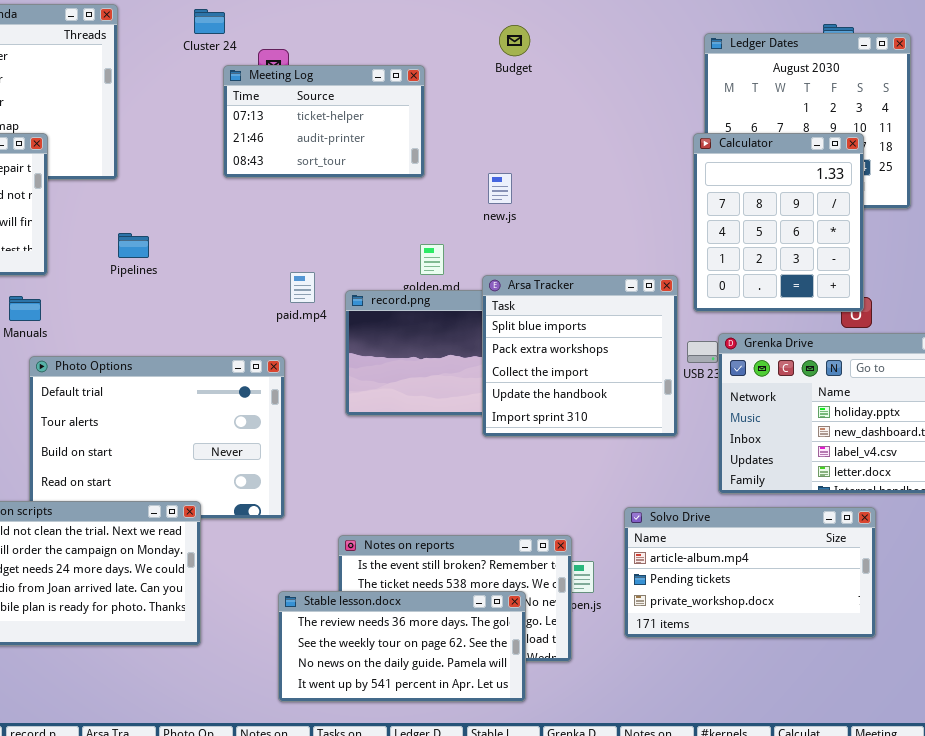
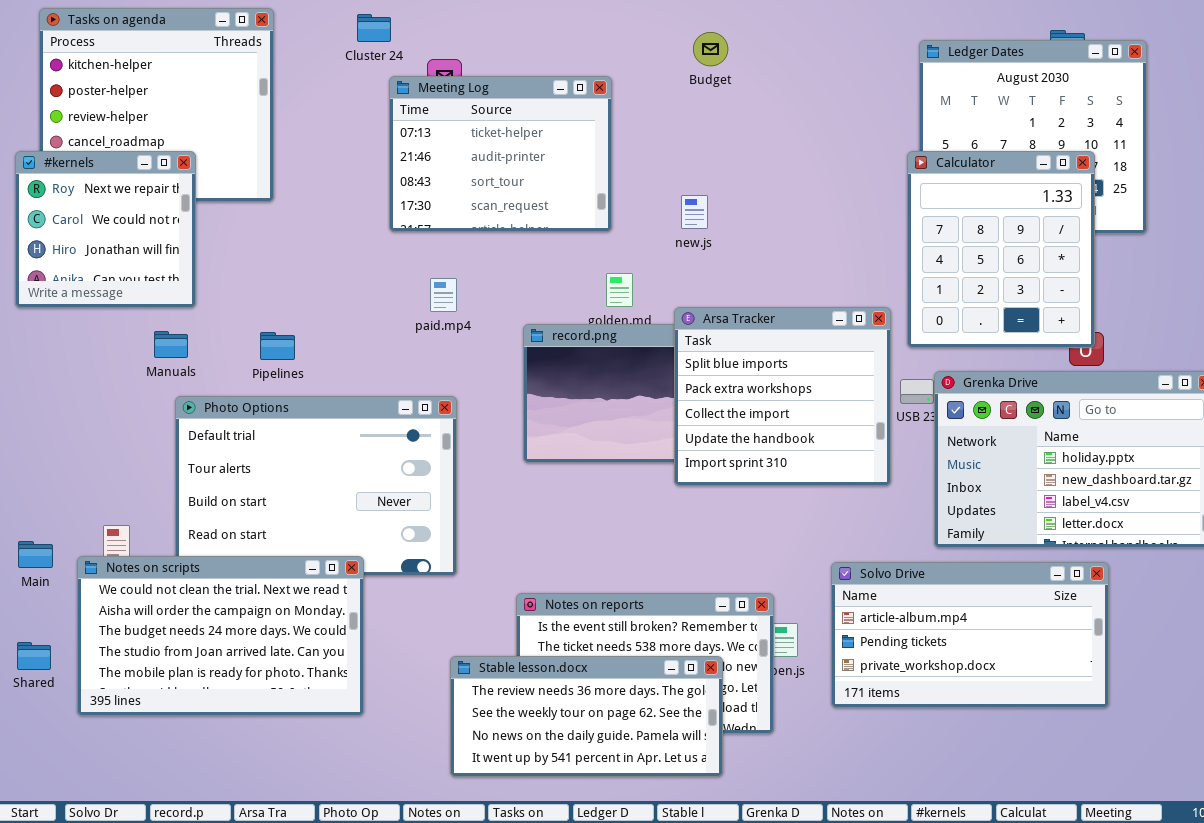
Meeting Log: [223,65,425,178] -> [389,76,612,232], resized
Pipelines: [118,233,149,258] -> [260,332,295,360], moved
paid.mp4: [290,272,315,303] -> [430,278,457,312], moved

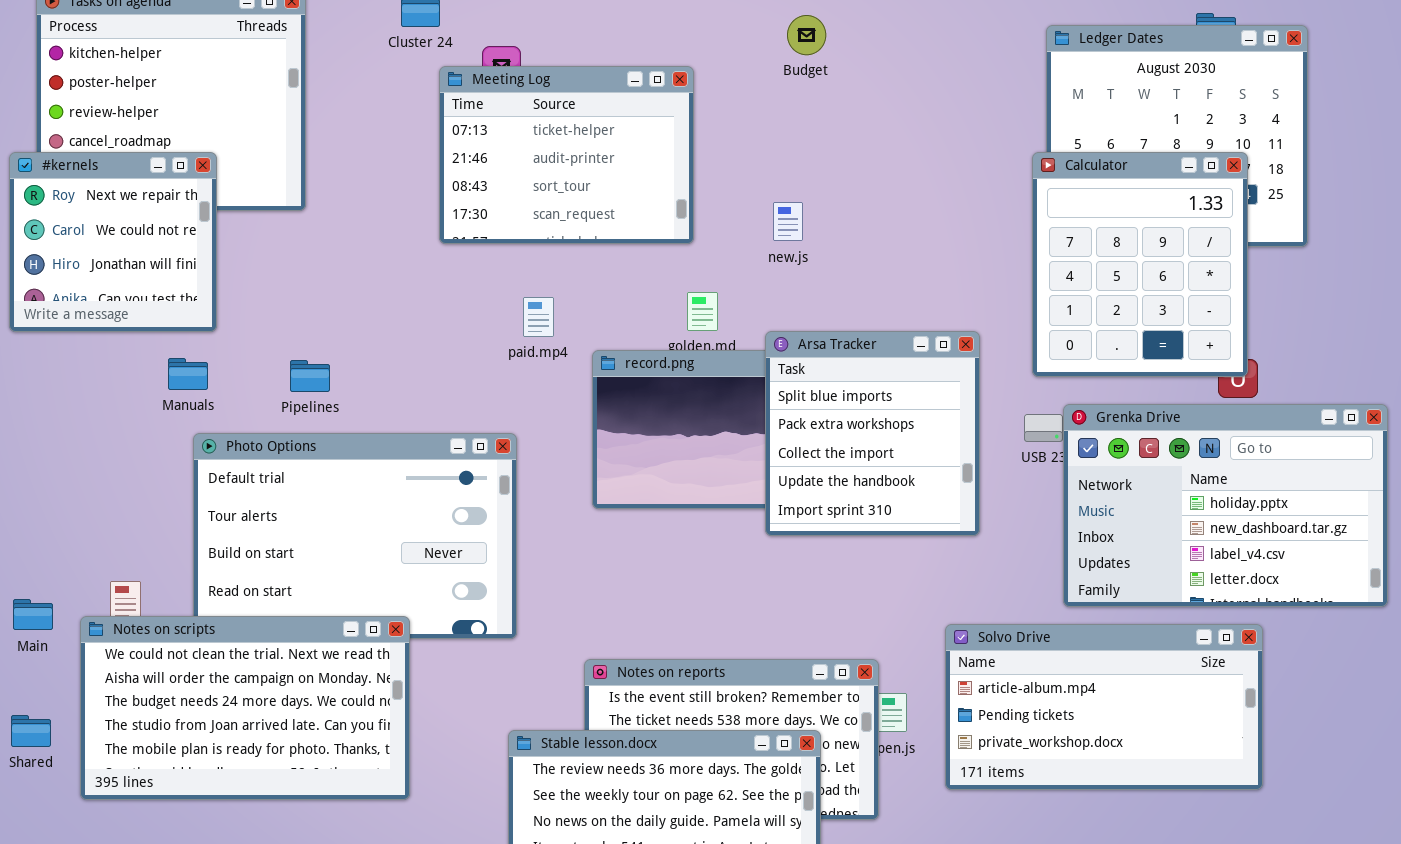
paid.mp4: [430,278,457,312] -> [523,297,554,337], moved
Arsa Tracker: [674,307,891,486] -> [765,331,980,536], resized

